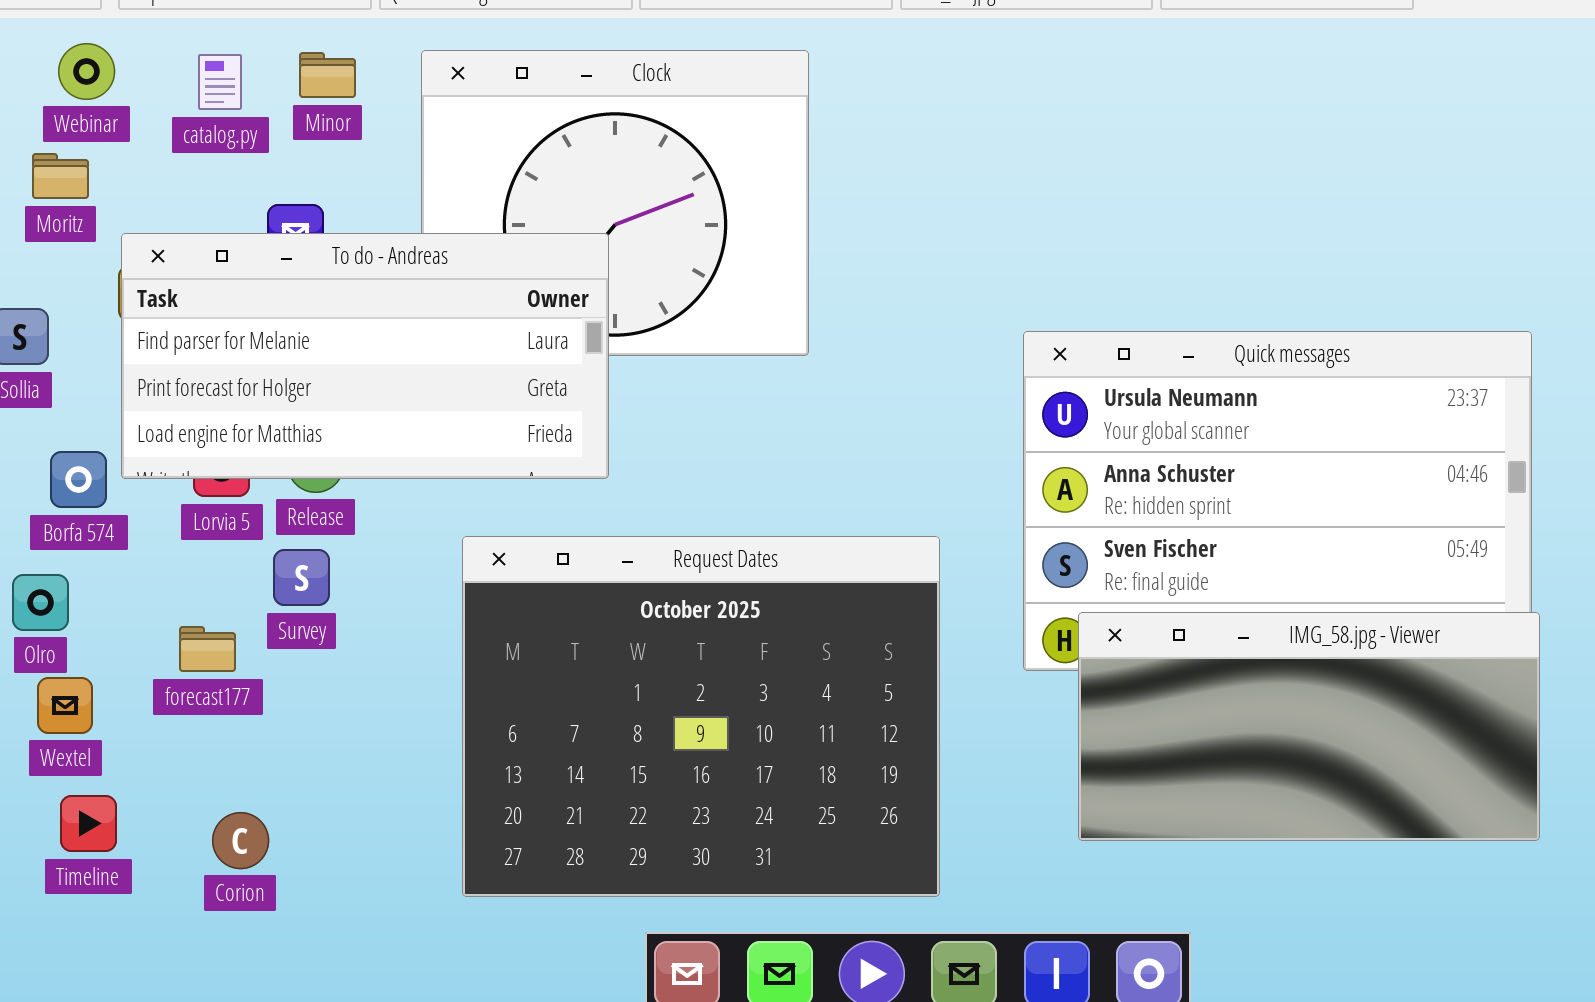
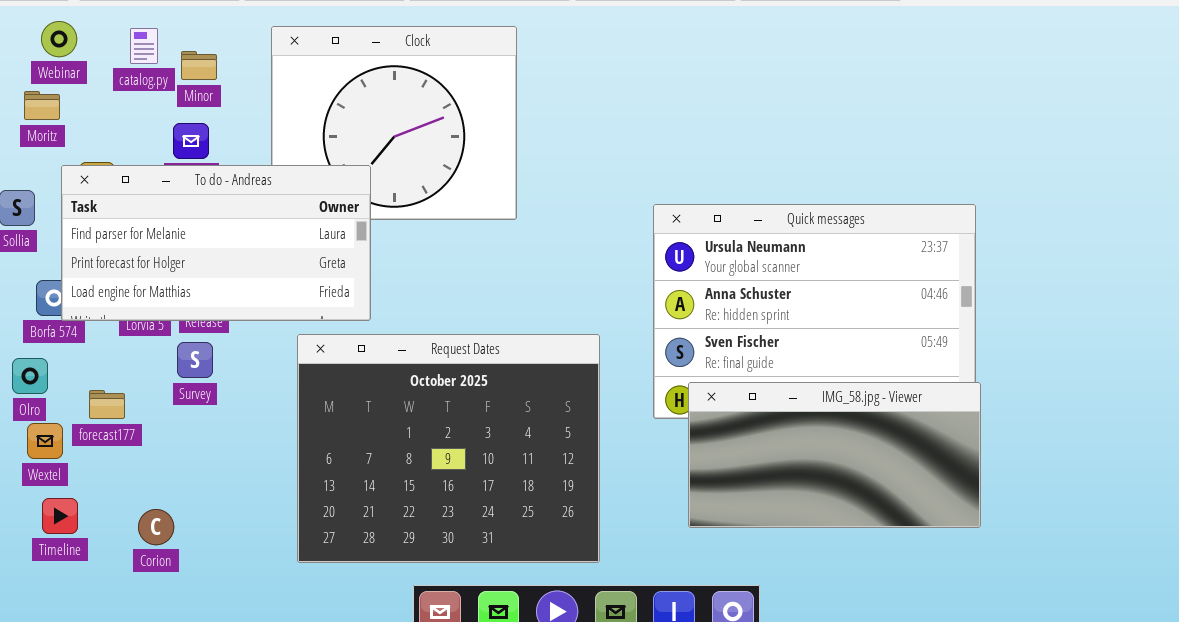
Minor: [299,52,356,98] -> [181,51,217,80], moved
To do - Andreas: [121,233,609,479] -> [61,165,371,321], moved
forecast177: [179,626,236,672] -> [89,390,125,419], moved

